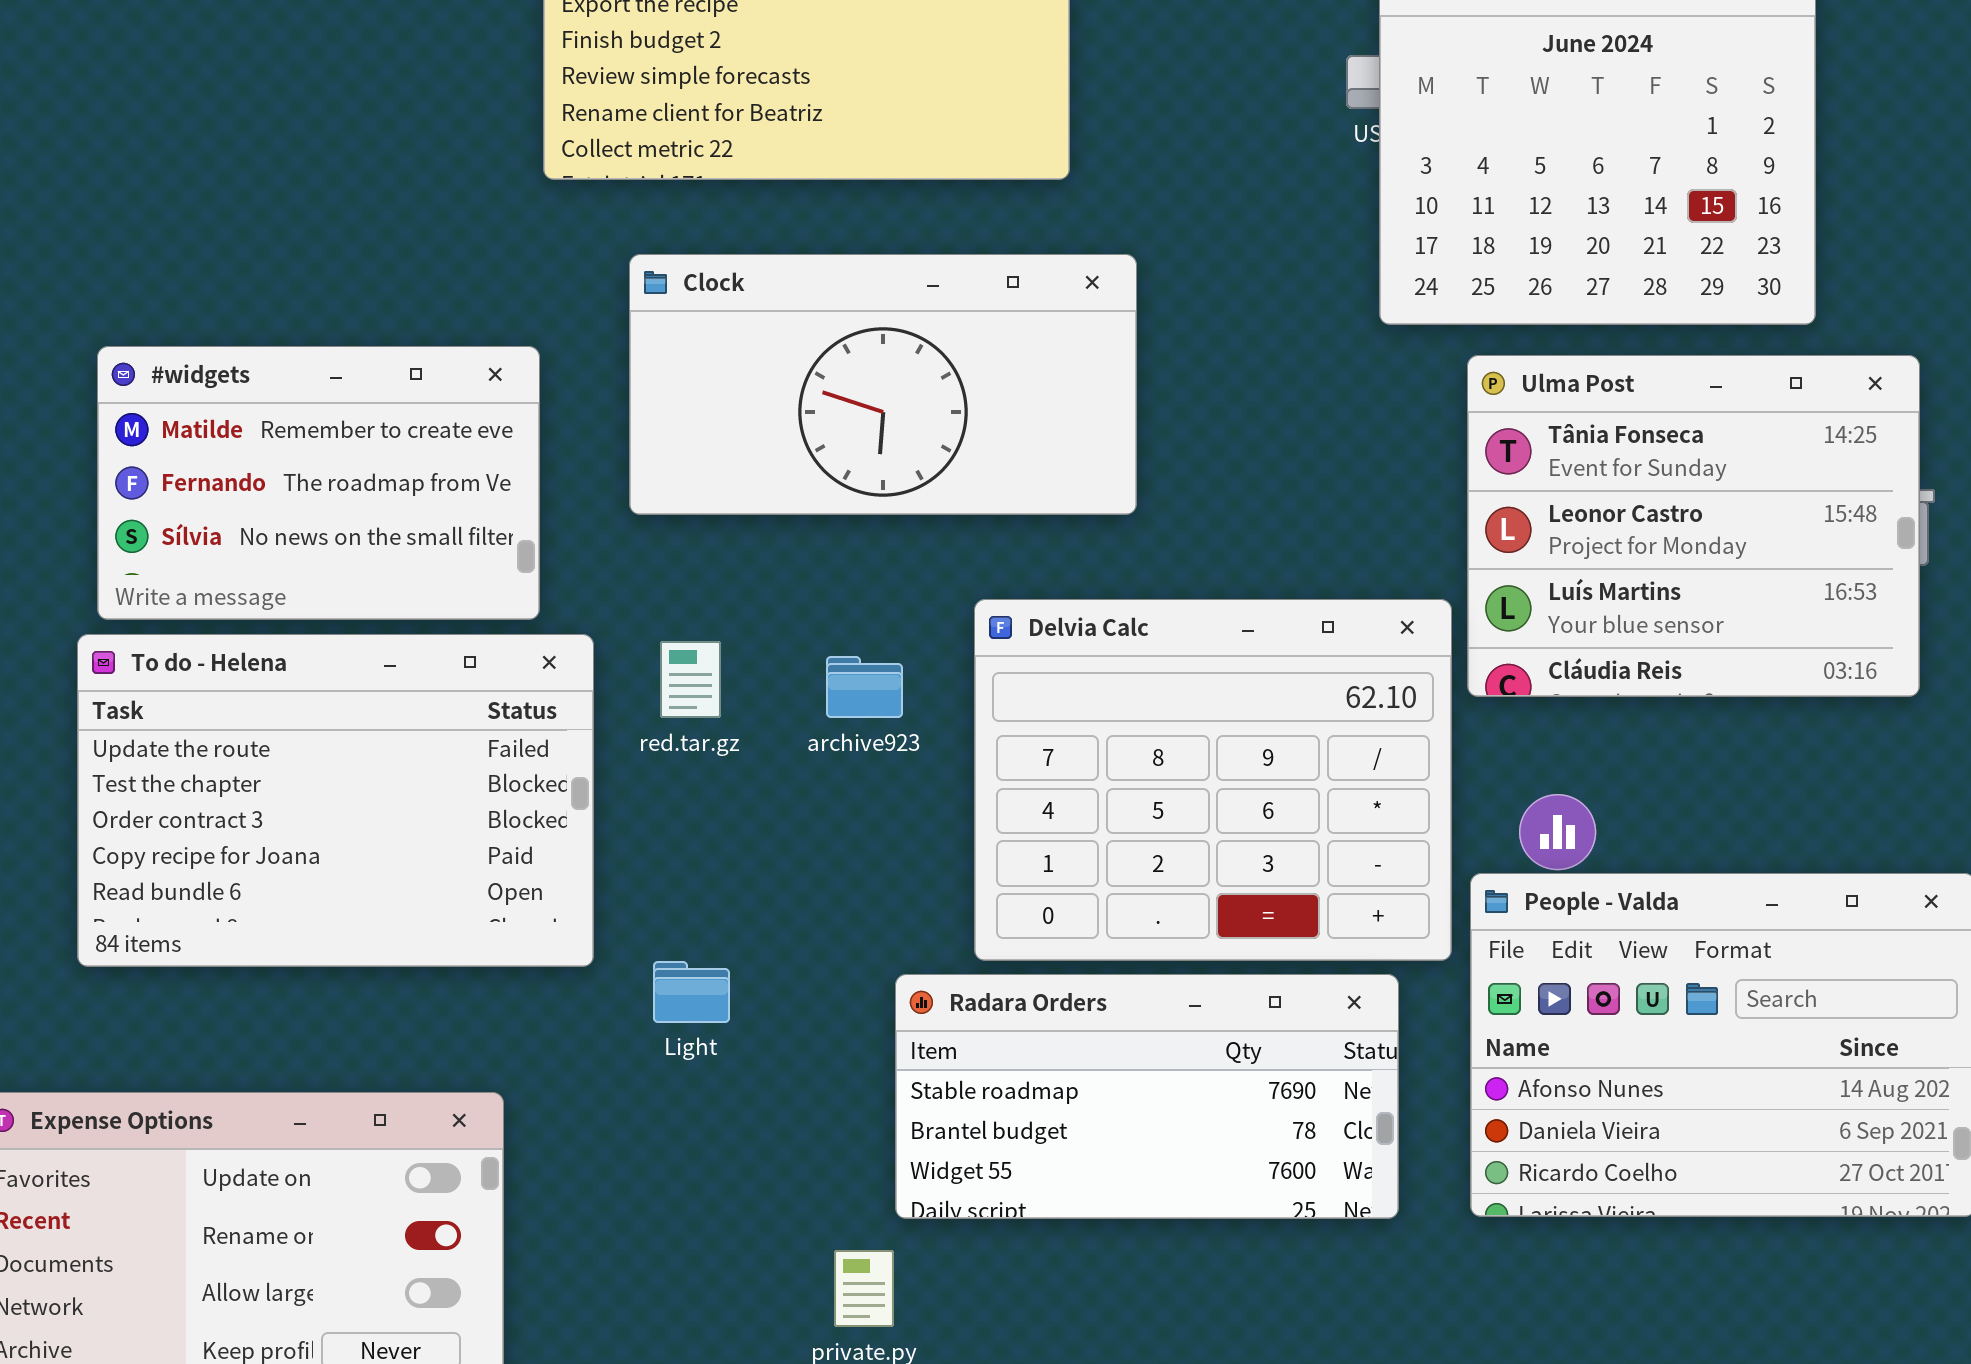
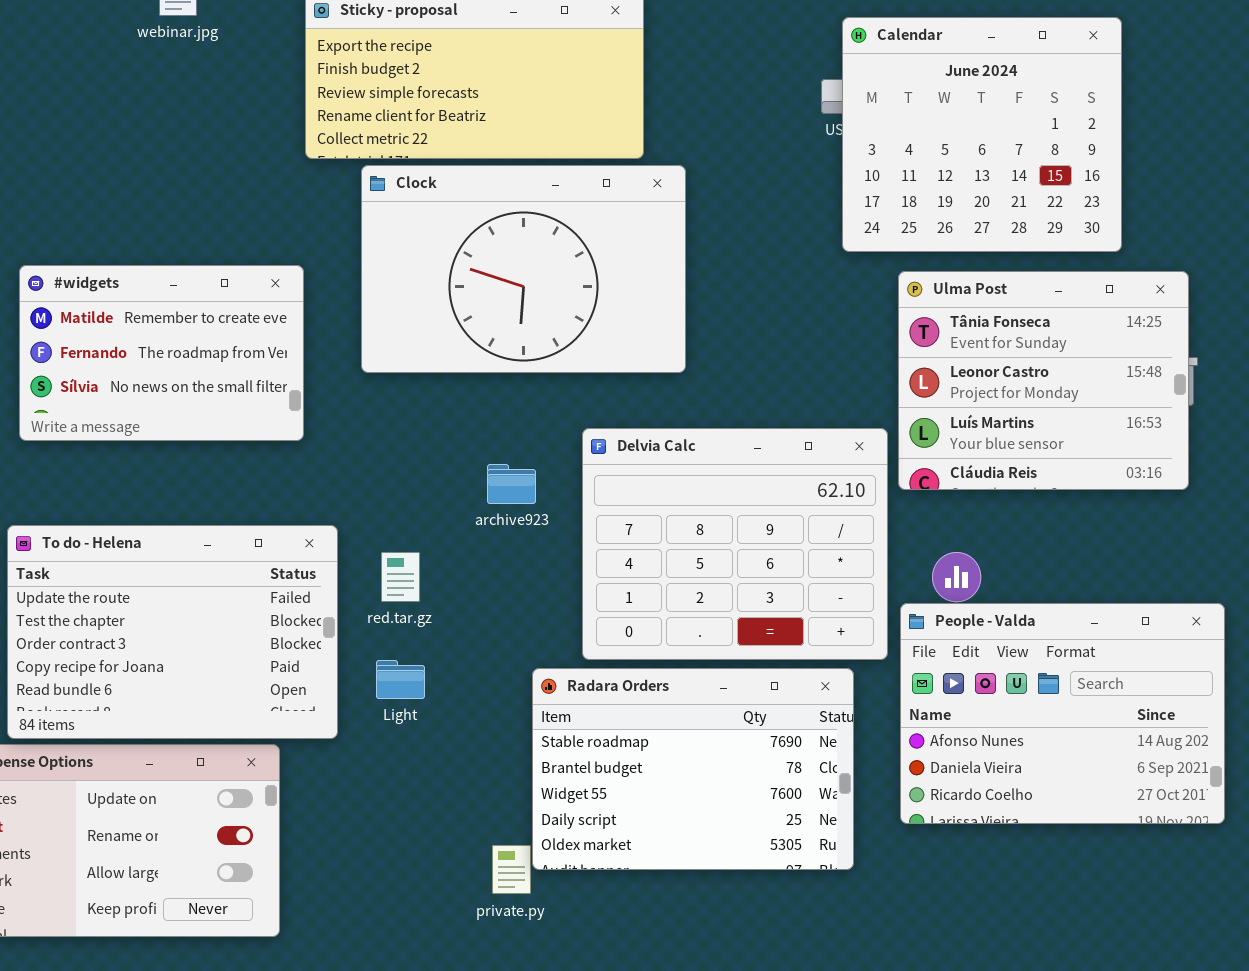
Clock: [629,254,1137,515] -> [361,165,686,373], resized
To do - Helena: [77,634,594,967] -> [7,525,338,739], moved
red.tar.gz: [660,641,721,718] -> [381,552,420,602], moved
Radara Orders: [895,974,1399,1219] -> [532,668,854,870], resized

